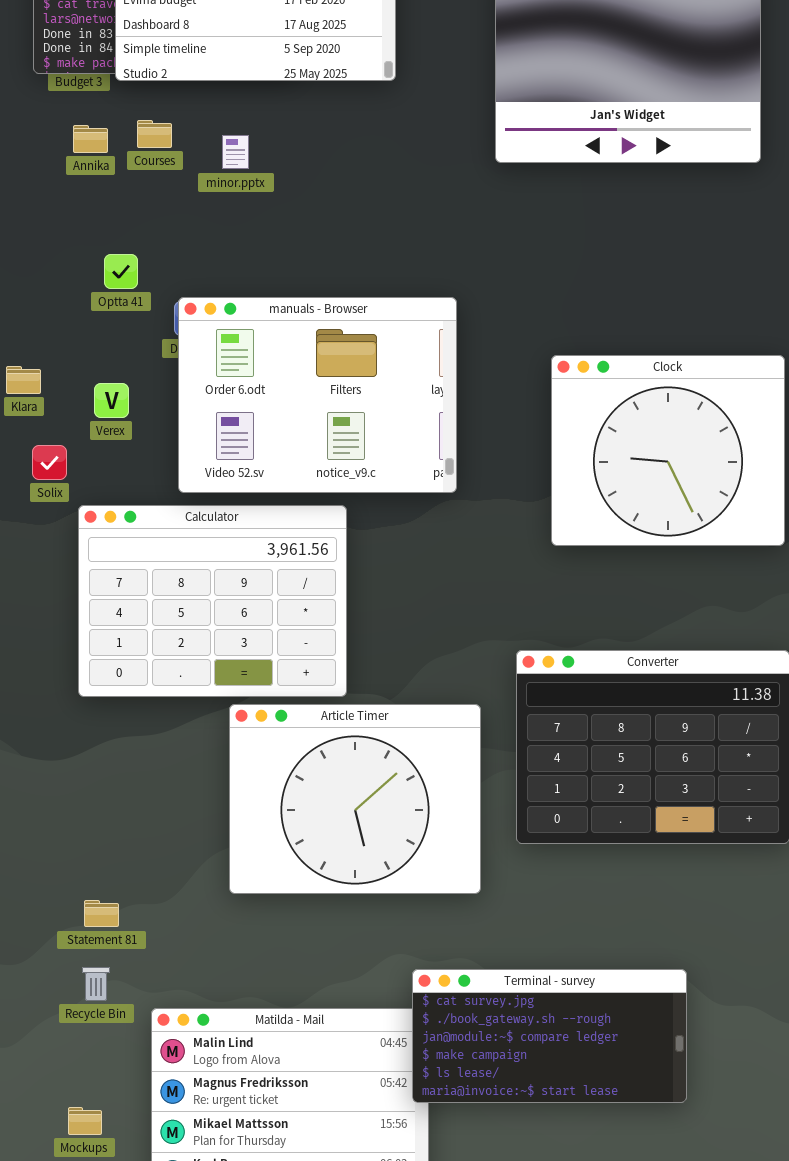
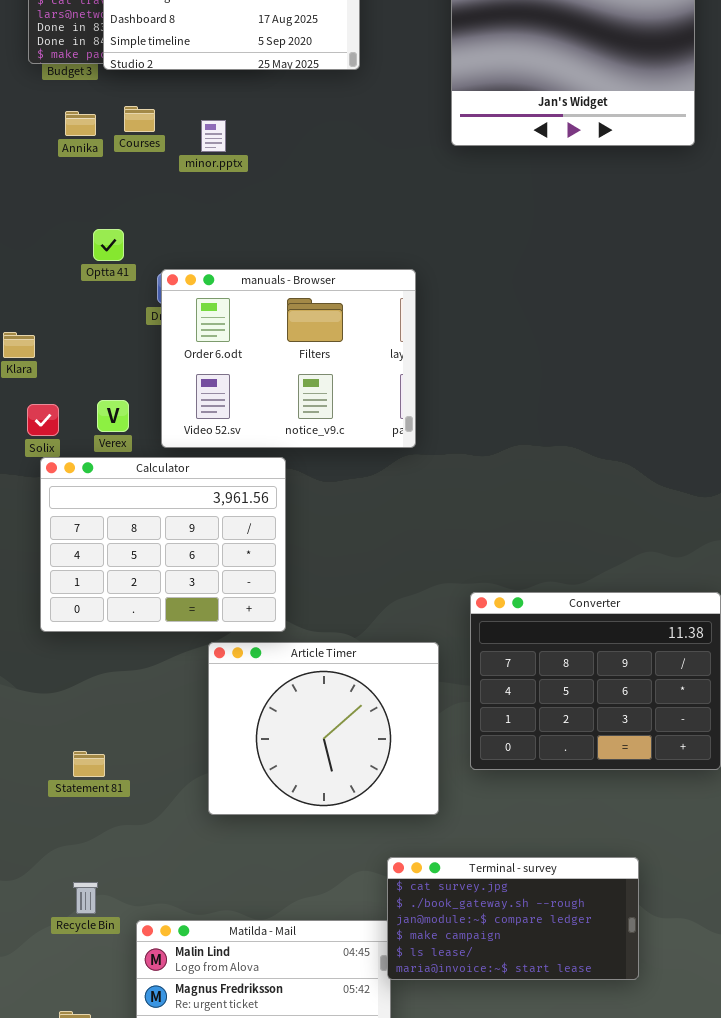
Clock: [551,355,785,546] -> none, closed
Verex: [94,383,129,418] -> [97,400,129,432], moved
Calculator: [78,505,347,697] -> [40,457,286,632], moved
Statement 81: [84,900,119,927] -> [73,751,105,777], moved
Terminal - survey: [412,969,687,1103] -> [387,857,639,980], moved

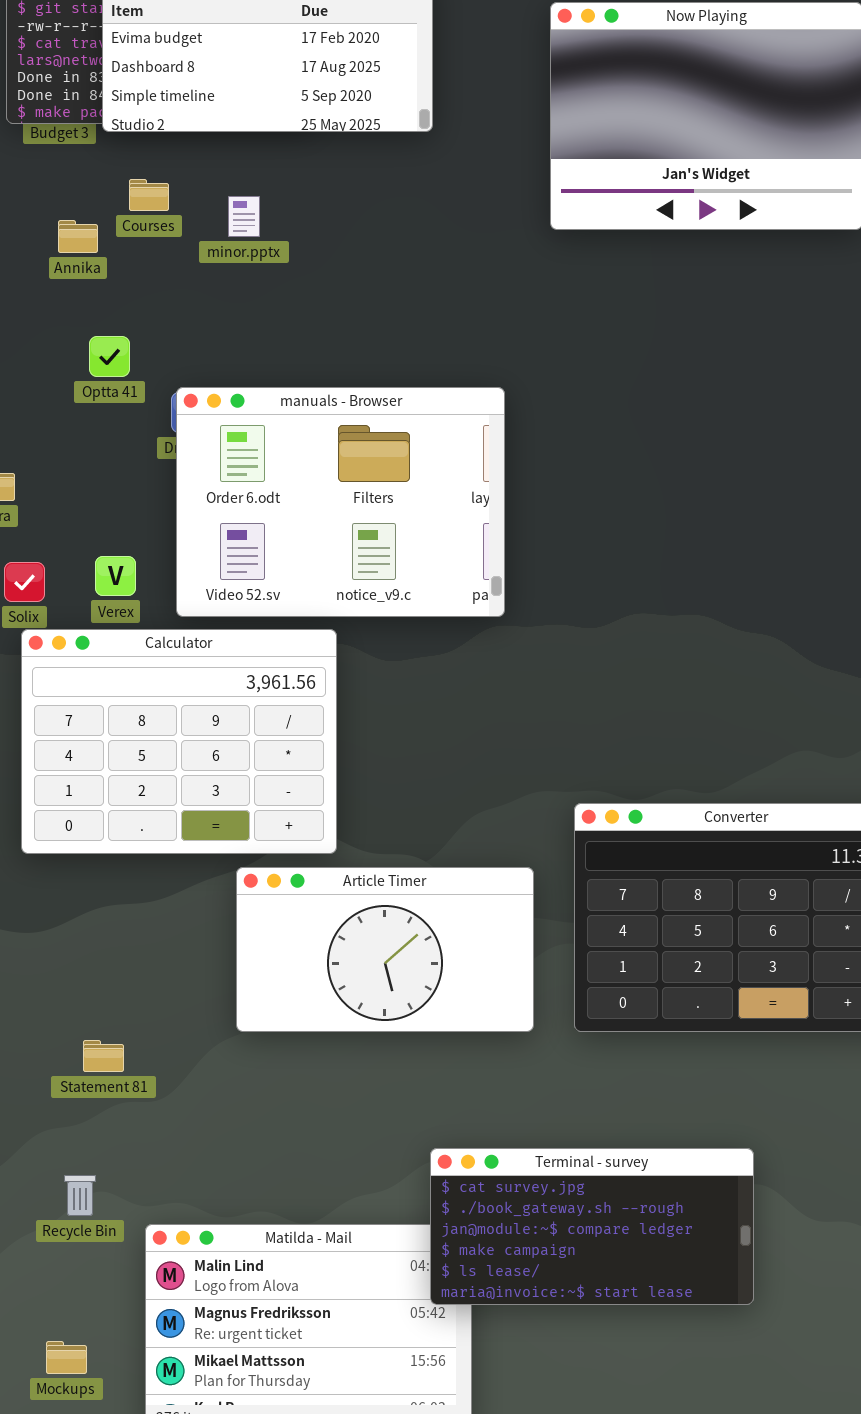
Annika: [65,111,96,136] -> [58,220,98,253], moved
Article Timer: [208,642,439,815] -> [236,867,534,1032], resized
Statement 81: [73,751,105,777] -> [83,1040,124,1072], moved
Terminal - survey: [387,857,639,980] -> [430,1148,754,1305], moved

